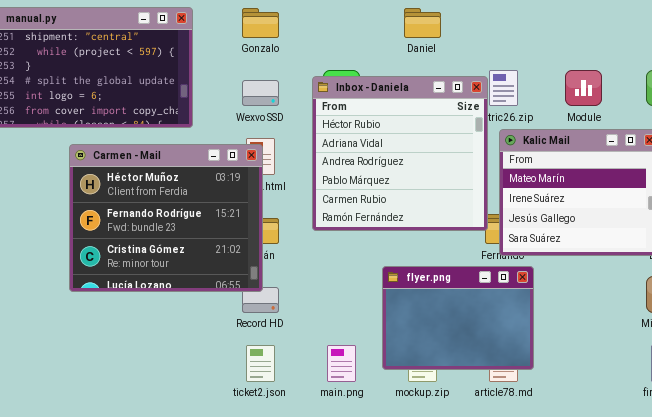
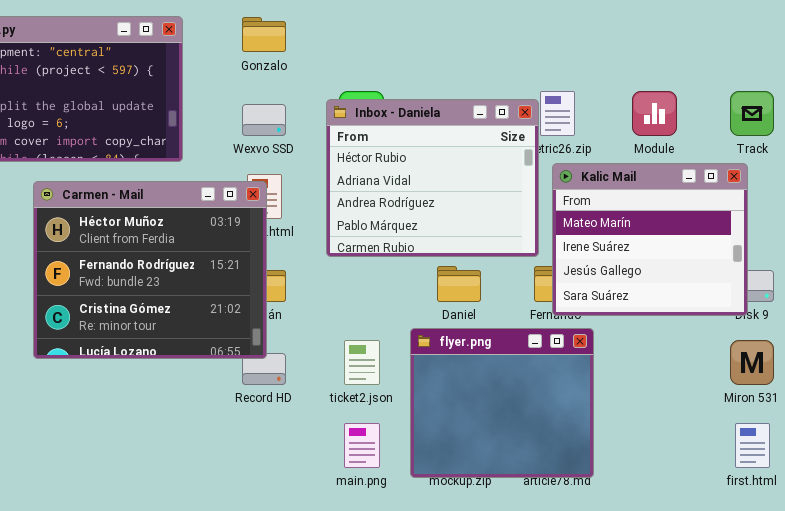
Daniel: [404,8,441,38] -> [437,266,481,302], moved
Inbox - Daniela: [312,76,488,231] -> [326,99,539,257], resized
flyer.png: [382,266,534,370] -> [410,328,594,478], resized
ticket2.json: [246,345,275,382] -> [344,340,380,385], moved

